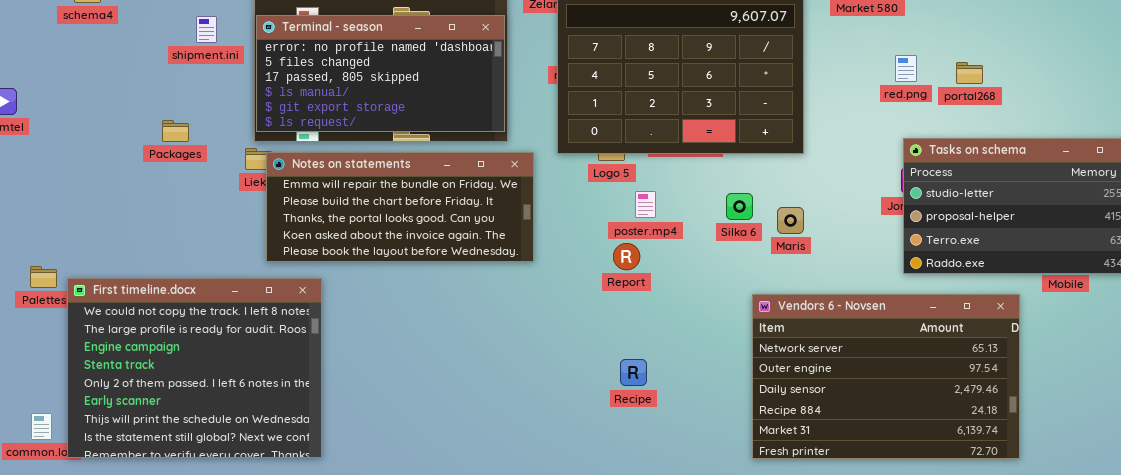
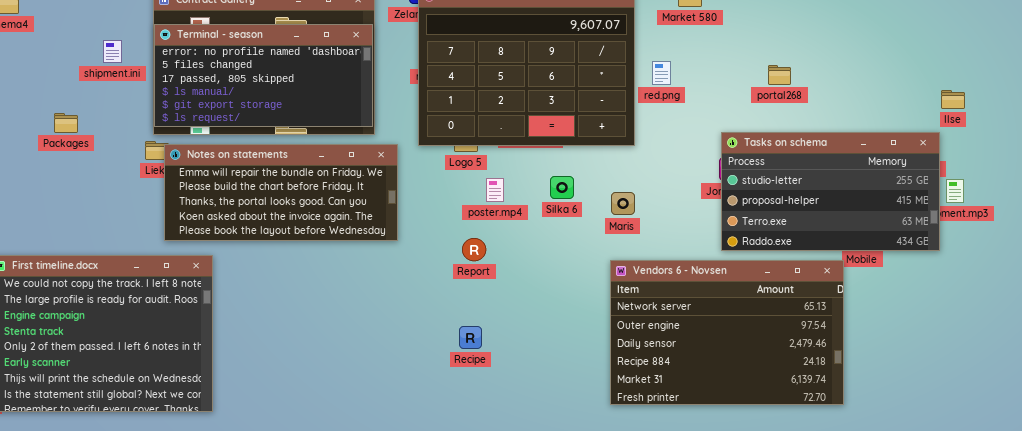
shipment.ini: [196,16,217,43] -> [103,40,122,63], moved
red.png: [895,55,917,82] -> [652,61,671,85], moved
Packages: [162,120,189,142] -> [54,113,78,133], moved
Silka 6: [726,193,753,220] -> [550,176,574,199], moved
Report: [613,243,640,270] -> [462,238,486,261], moved
Vendors 6 - Novsen: [752,294,1020,459] -> [610,260,844,405], moved
Recipe: [620,359,647,386] -> [459,326,482,349], moved

